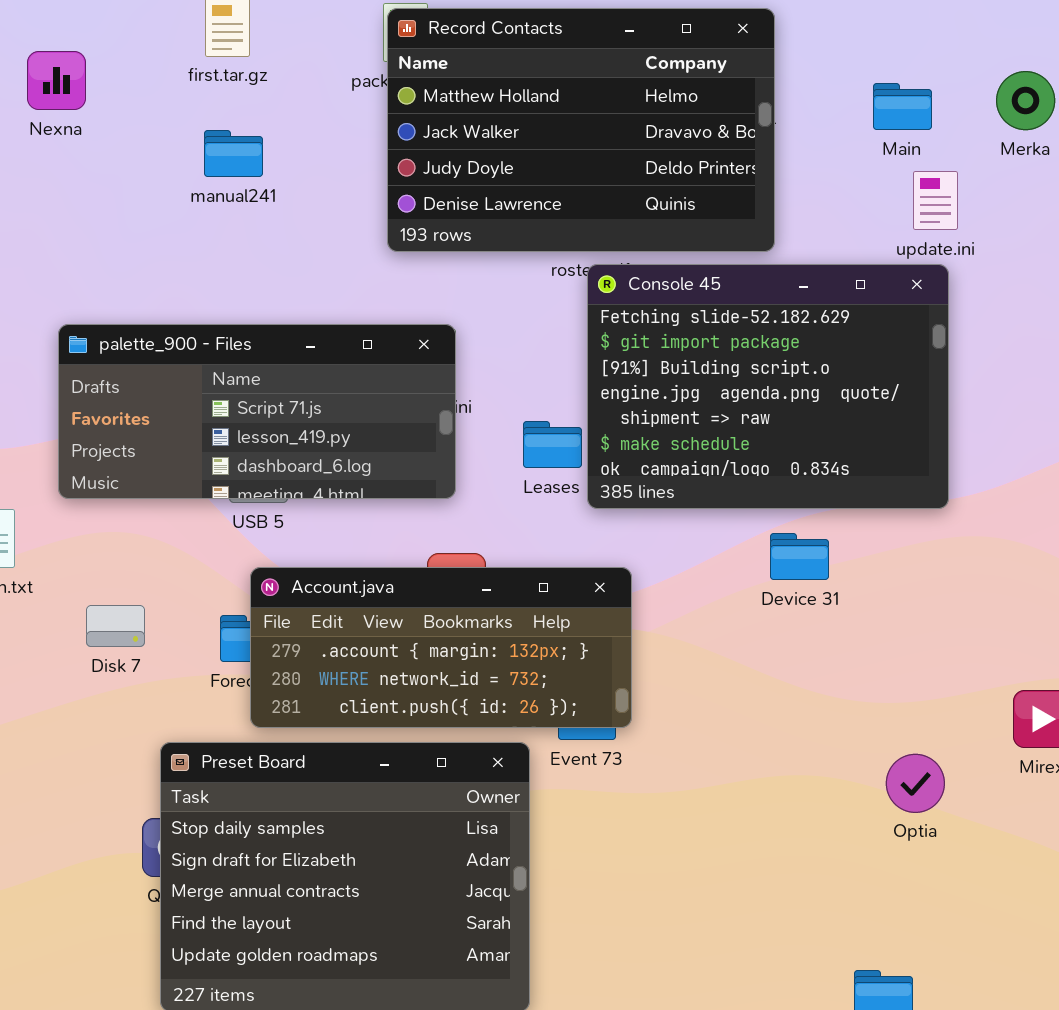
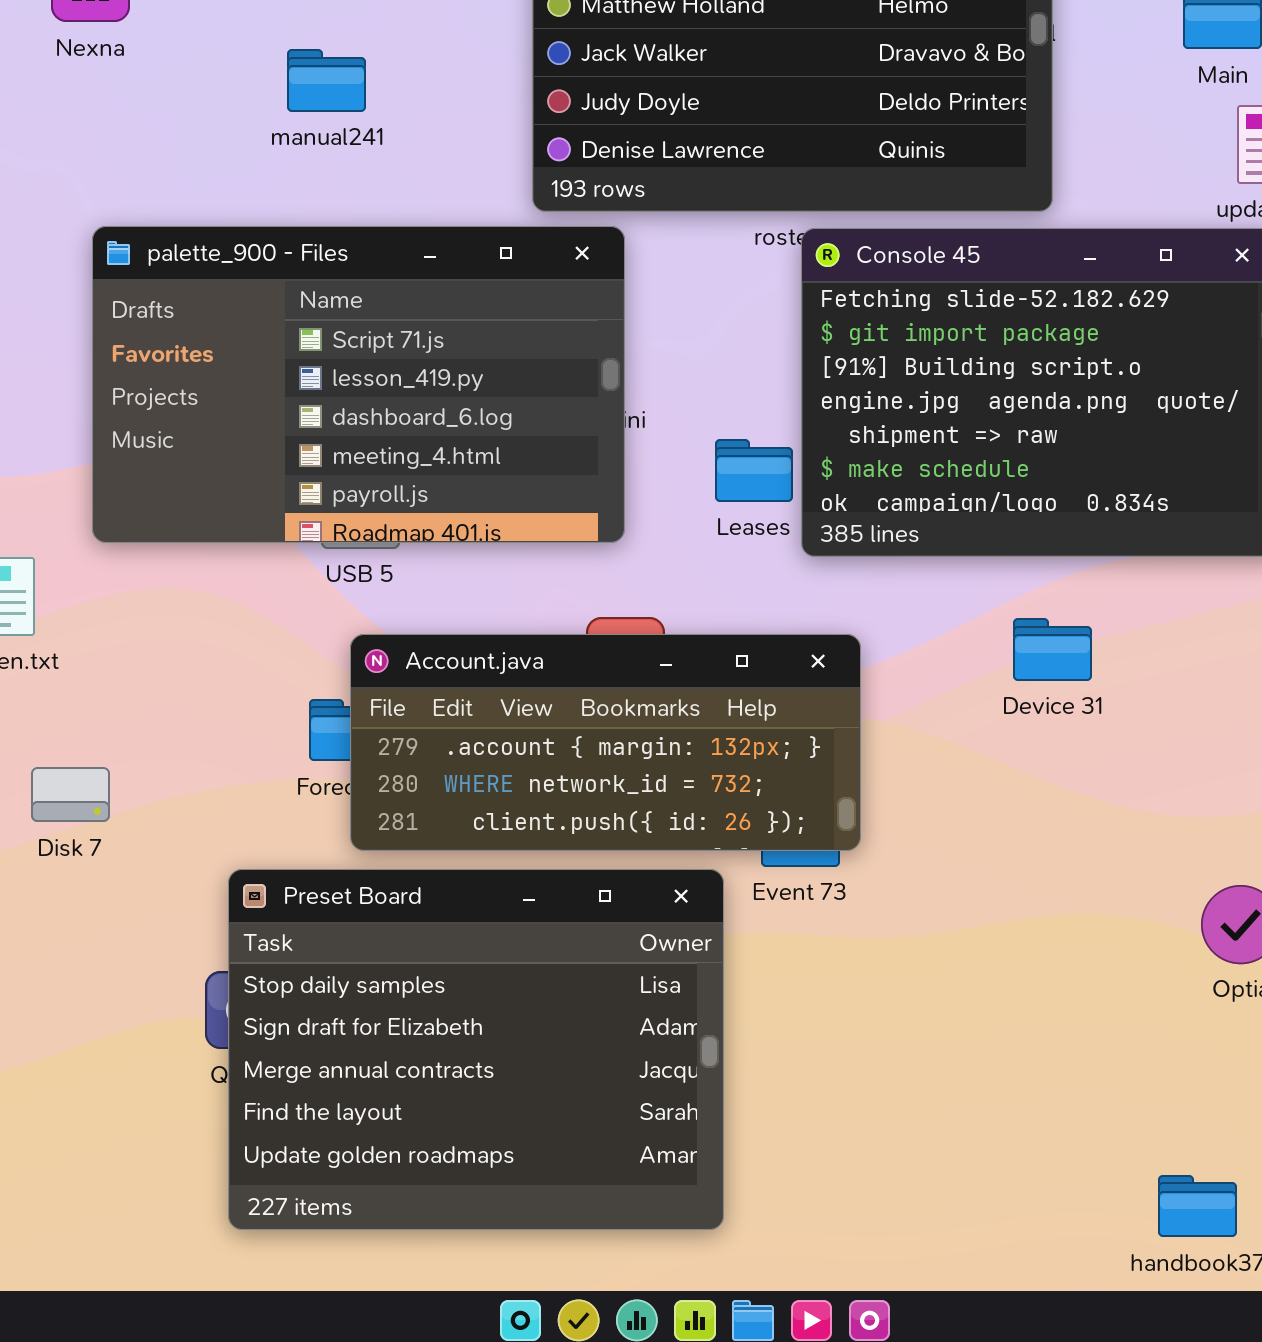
palette_900 - Files: [58,324,456,499] -> [92,226,625,543], resized
Device 31: [770,533,829,580] -> [1013,618,1092,681], moved
Disk 7: [86,605,145,647] -> [31,767,110,822], moved

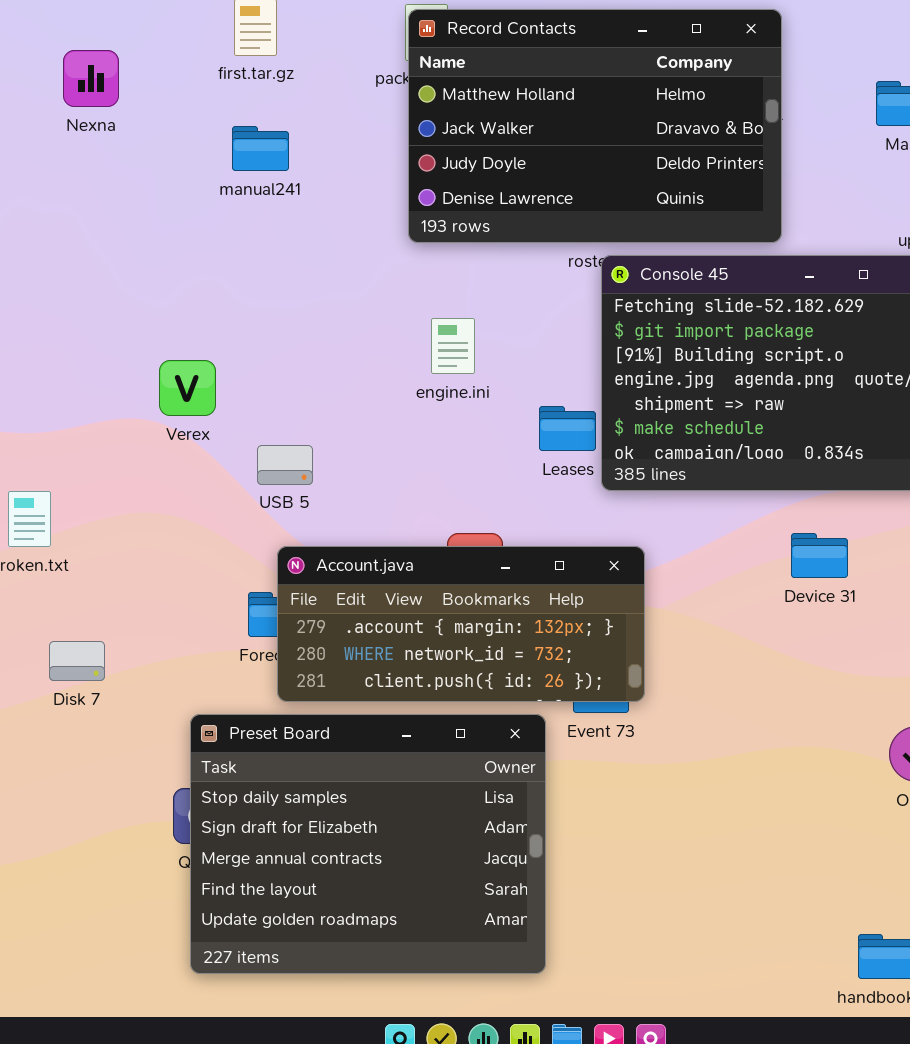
palette_900 - Files: [92,226,625,543] -> none, closed
Device 31: [1013,618,1092,681] -> [791,533,848,578], moved

